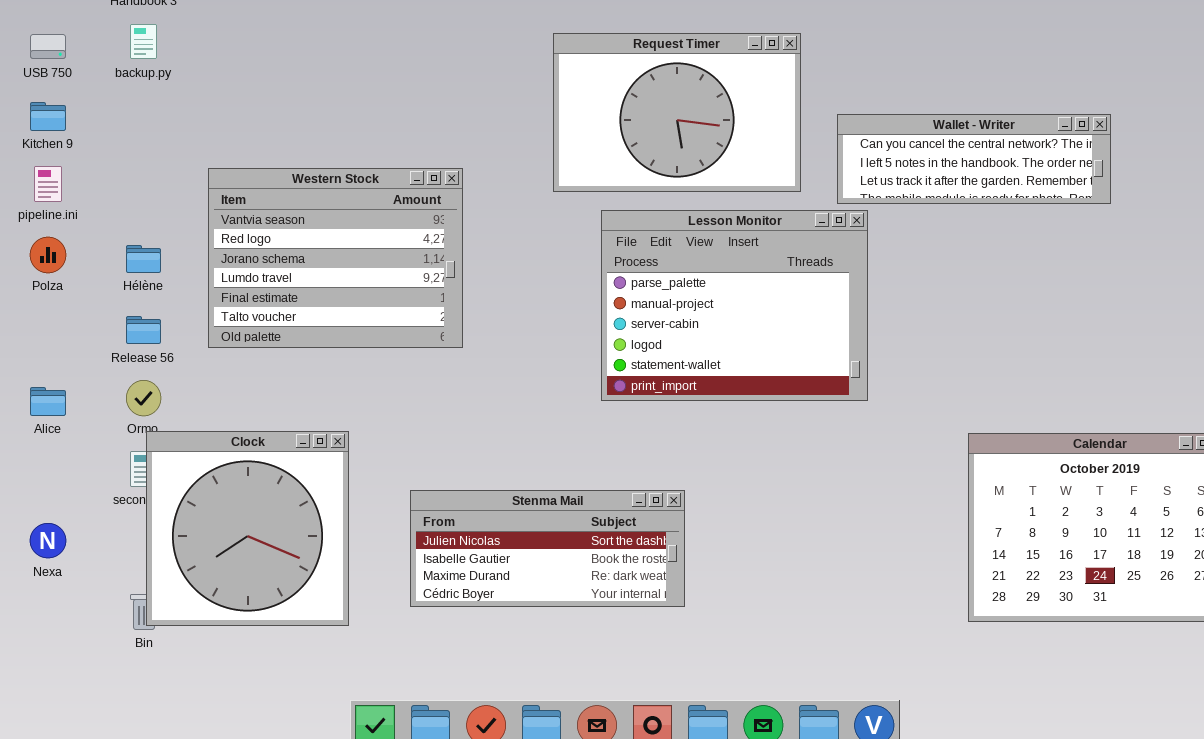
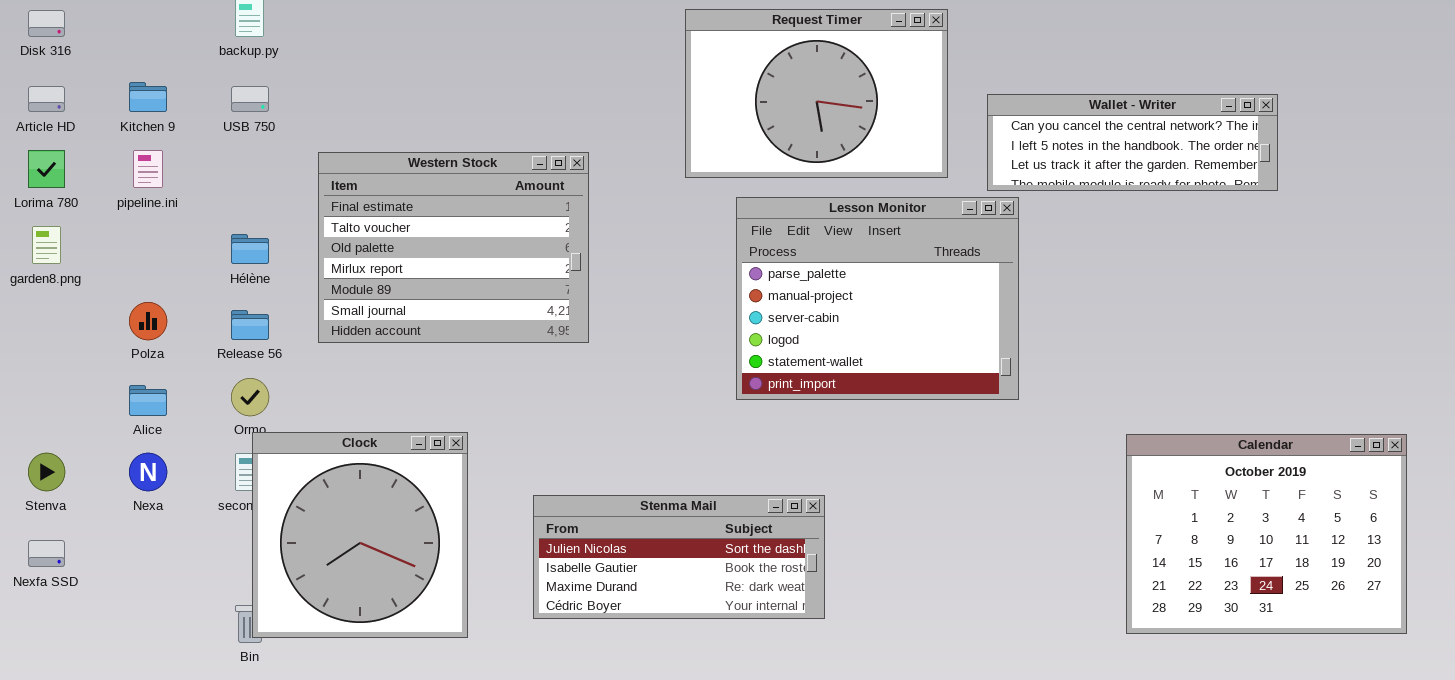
USB 750: [30,34,66,59] -> [231,86,269,112], moved
Western Stock: [208,168,463,348] -> [318,152,589,343], scrolled down 4 rows
Polza: [30,237,66,273] -> [129,302,167,340], moved
Nexa: [30,523,66,558] -> [129,453,167,491], moved

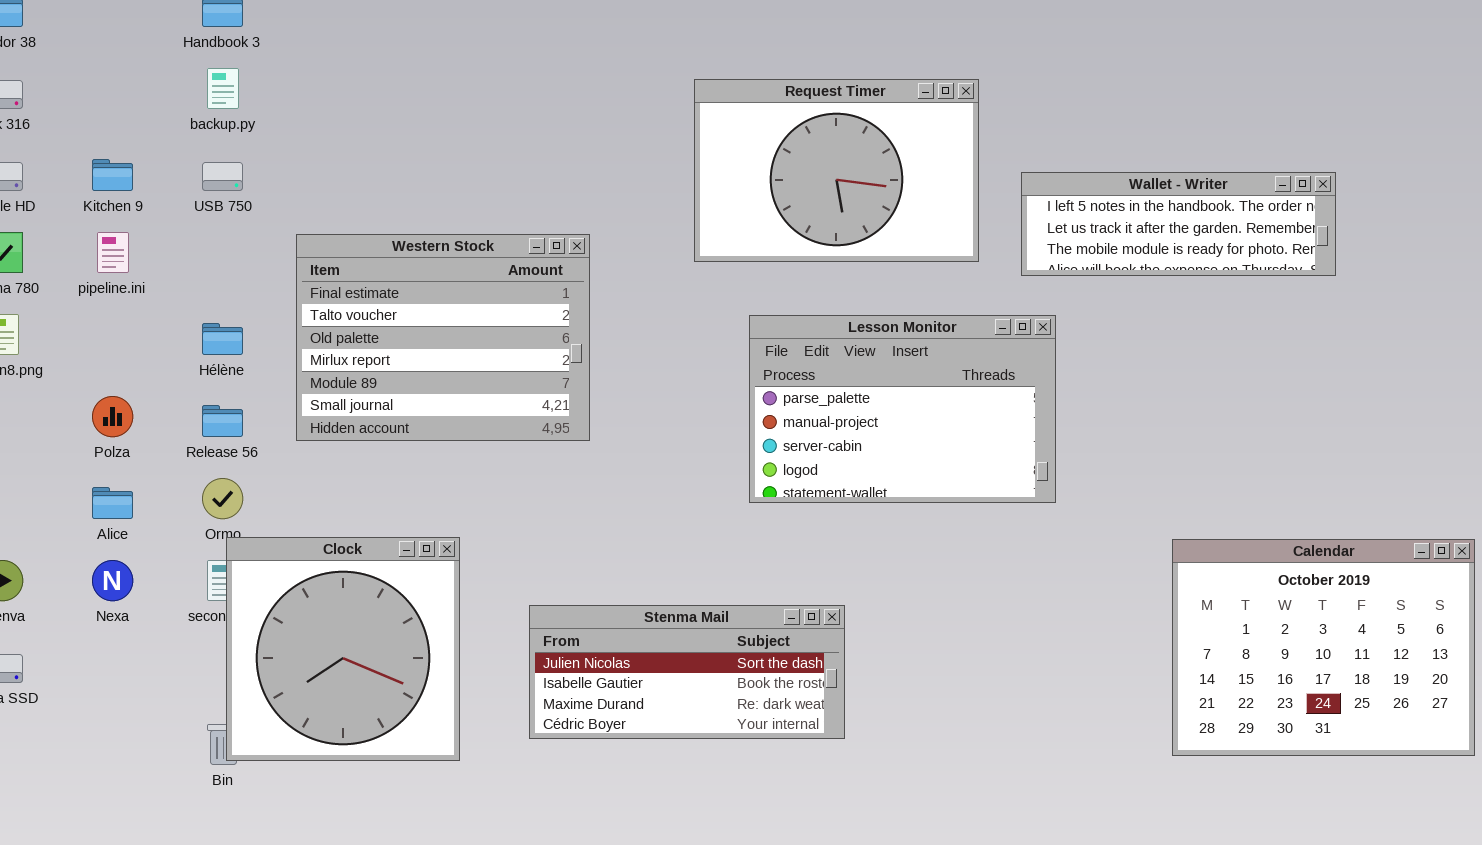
Wallet - Writer: [987,94,1278,191] -> [1021,172,1336,276], scrolled down 1 row
Lesson Monitor: [736,197,1019,400] -> [749,315,1056,503], resized

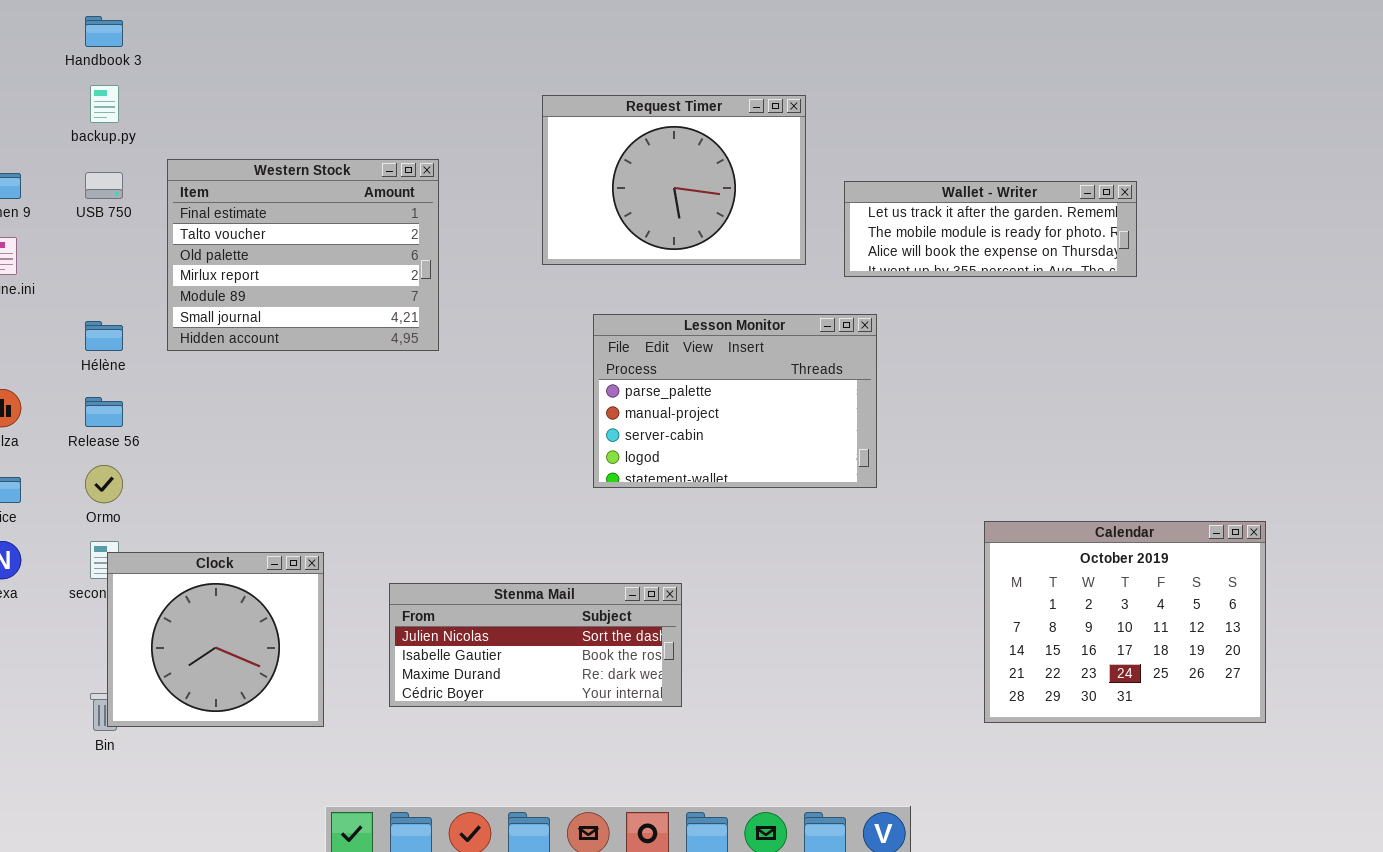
Wallet - Writer: [1021,172,1336,276] -> [844,181,1137,277], scrolled down 1 row
Western Stock: [296,234,590,441] -> [167,159,439,351], moved
Clock: [226,537,460,761] -> [107,552,324,727], resized

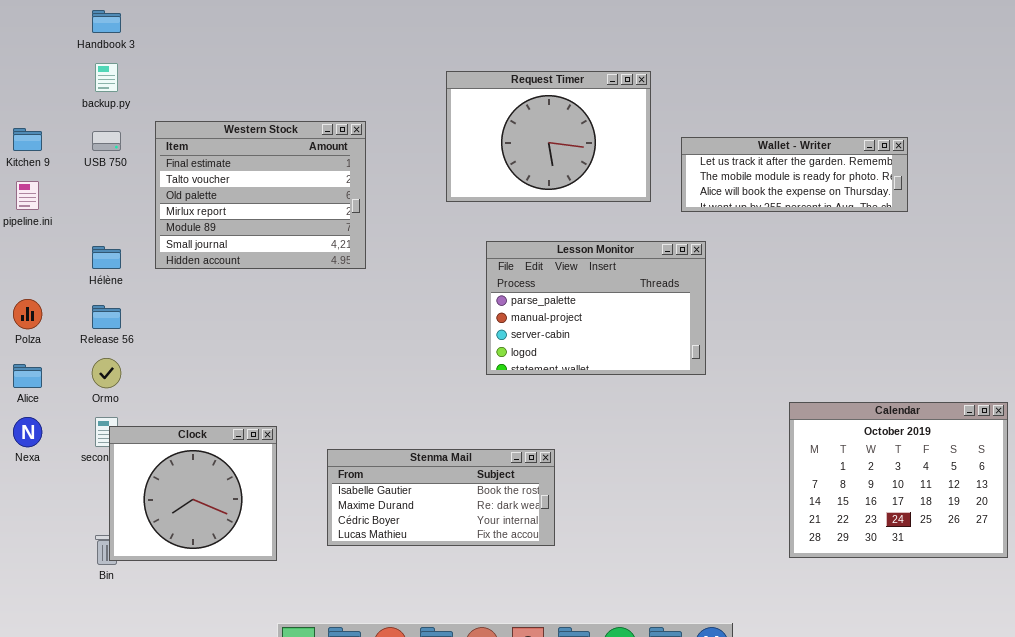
Stenma Mail: [389,583,682,707] -> [327,449,555,546], scrolled down 1 row

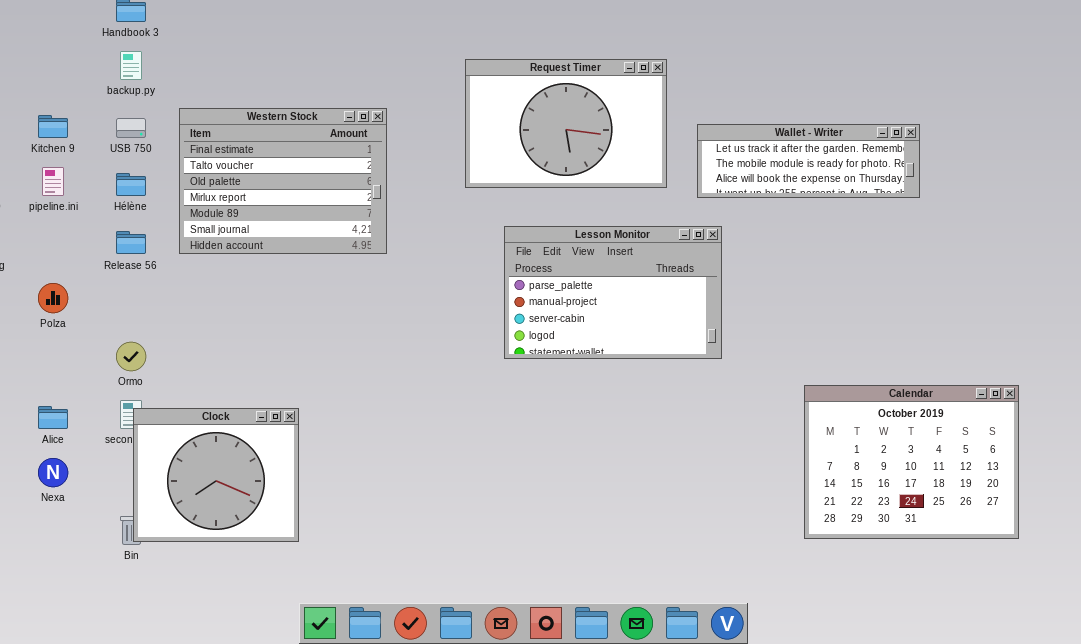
Hélène: [92,246,121,269] -> [116,173,146,196], moved
Release 56: [92,305,121,329] -> [116,231,146,254], moved
Alice: [13,364,42,388] -> [38,406,68,429], moved
Nexa: [13,417,42,447] -> [38,458,68,487], moved
Stenma Mail: [327,449,555,546] -> none, closed

